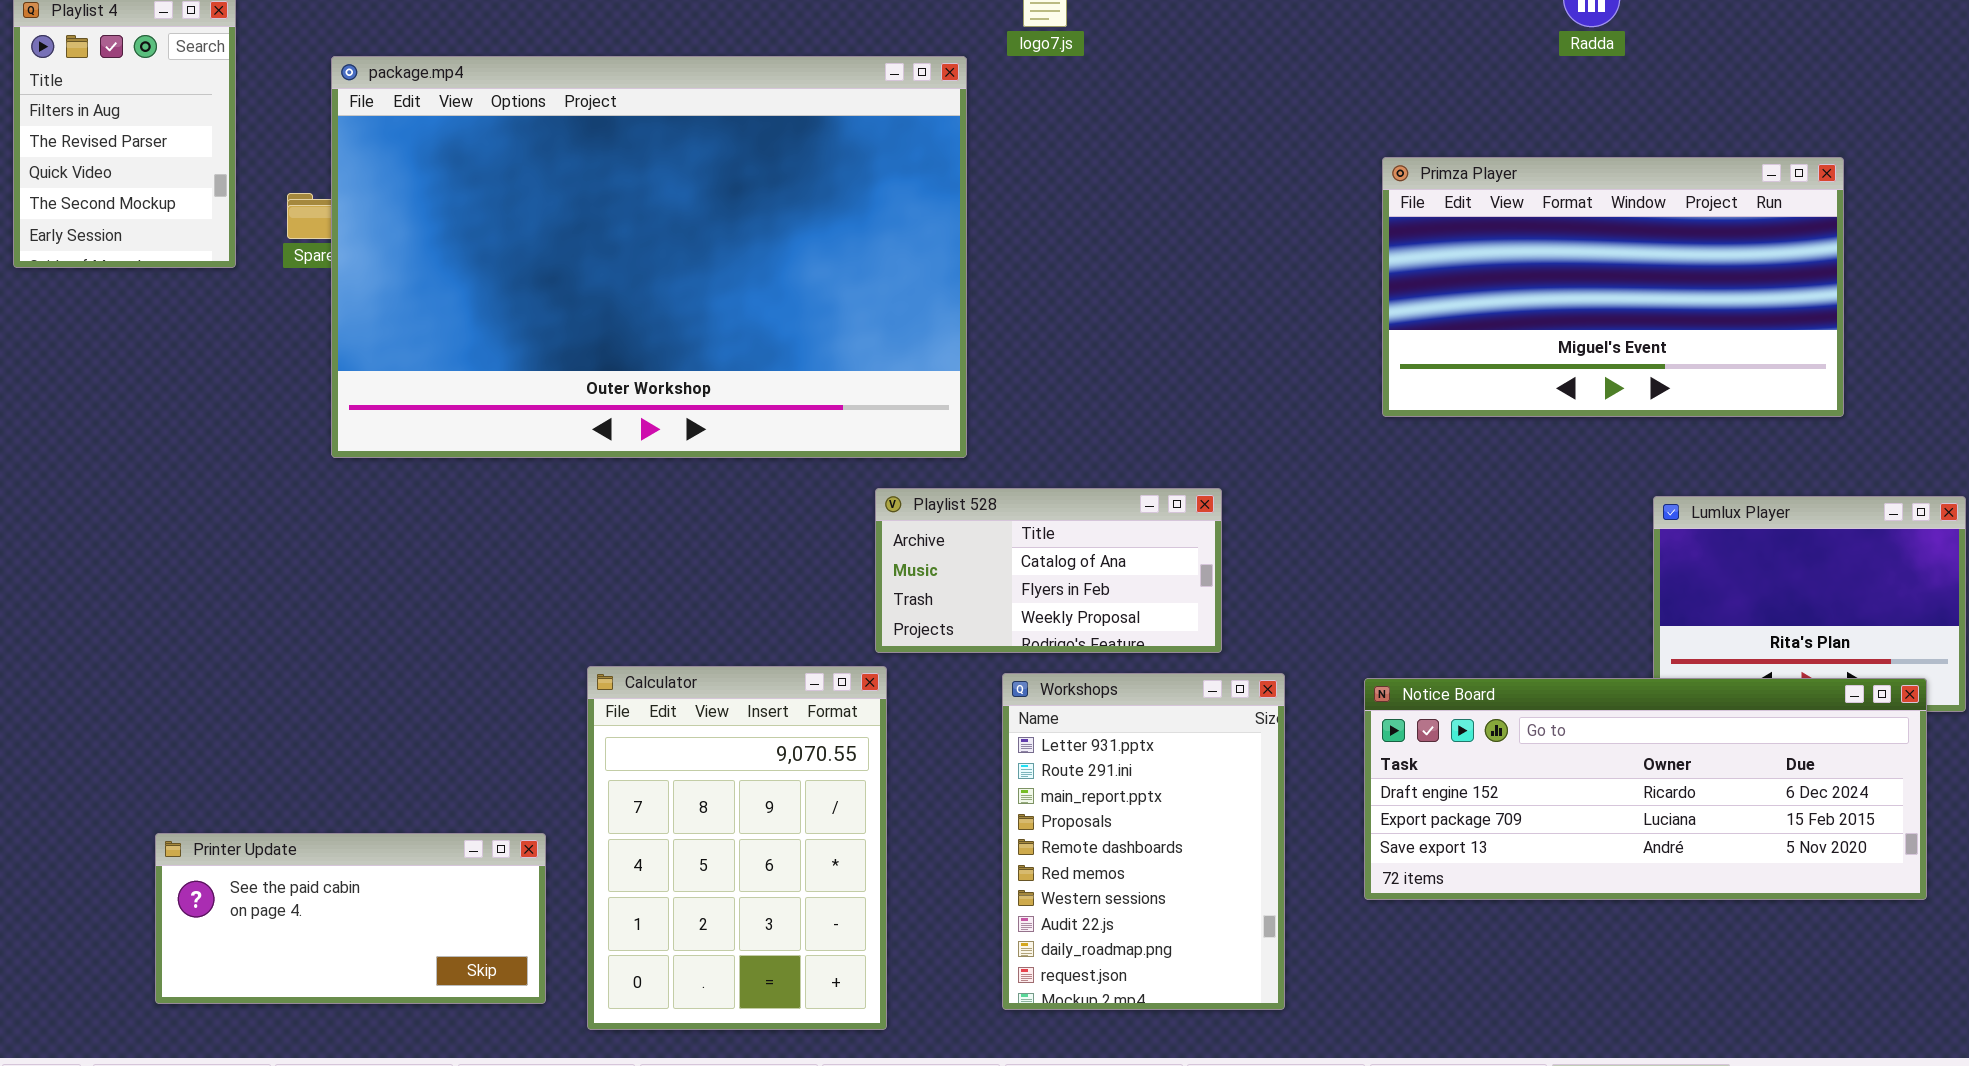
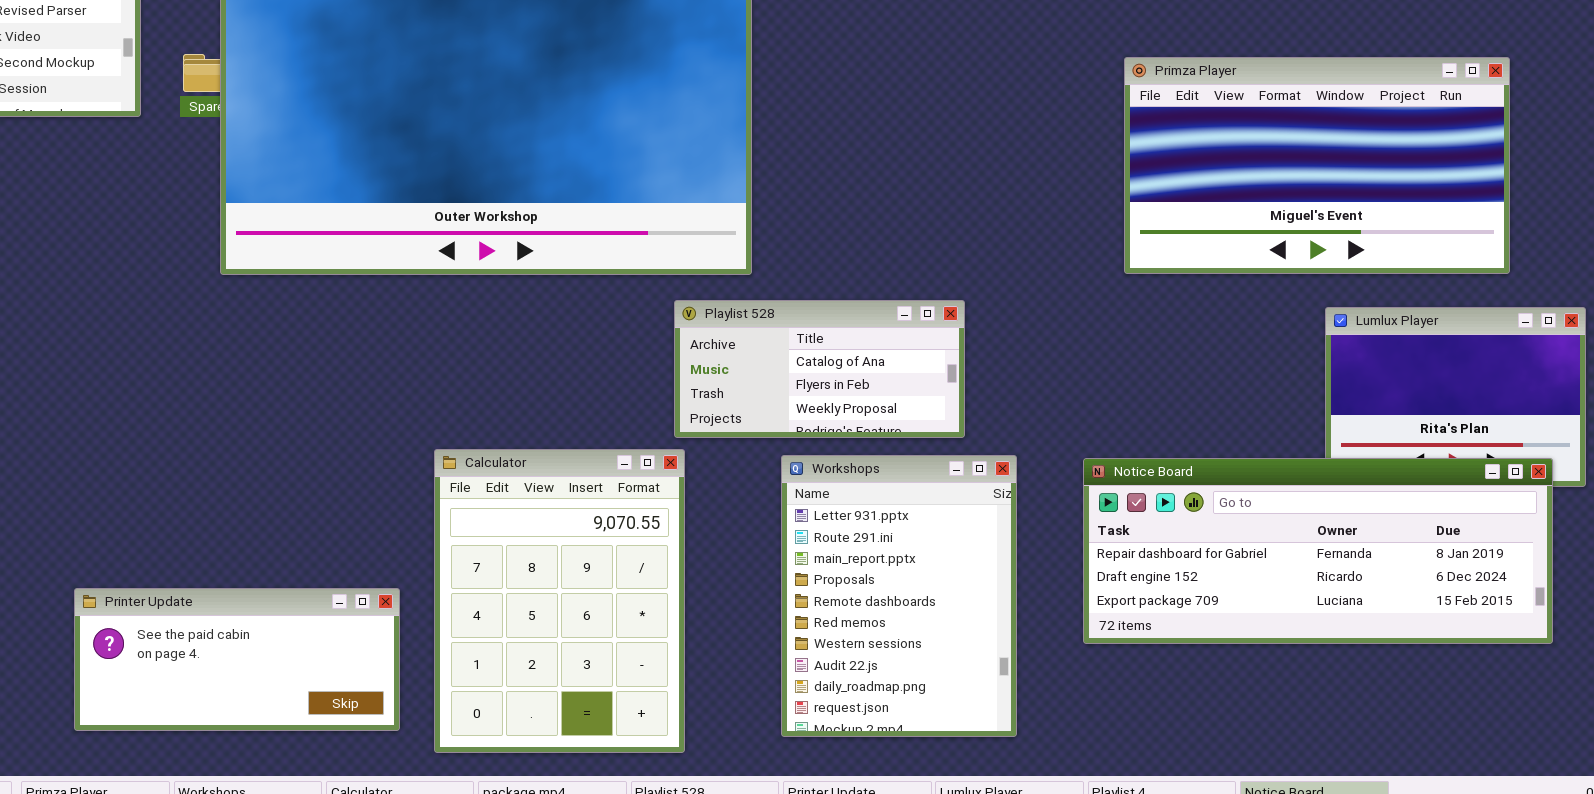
Primza Player: [1382,157,1844,417] -> [1124,57,1510,274], moved
Notice Board: [1364,678,1927,900] -> [1083,458,1553,644], scrolled up 1 row

